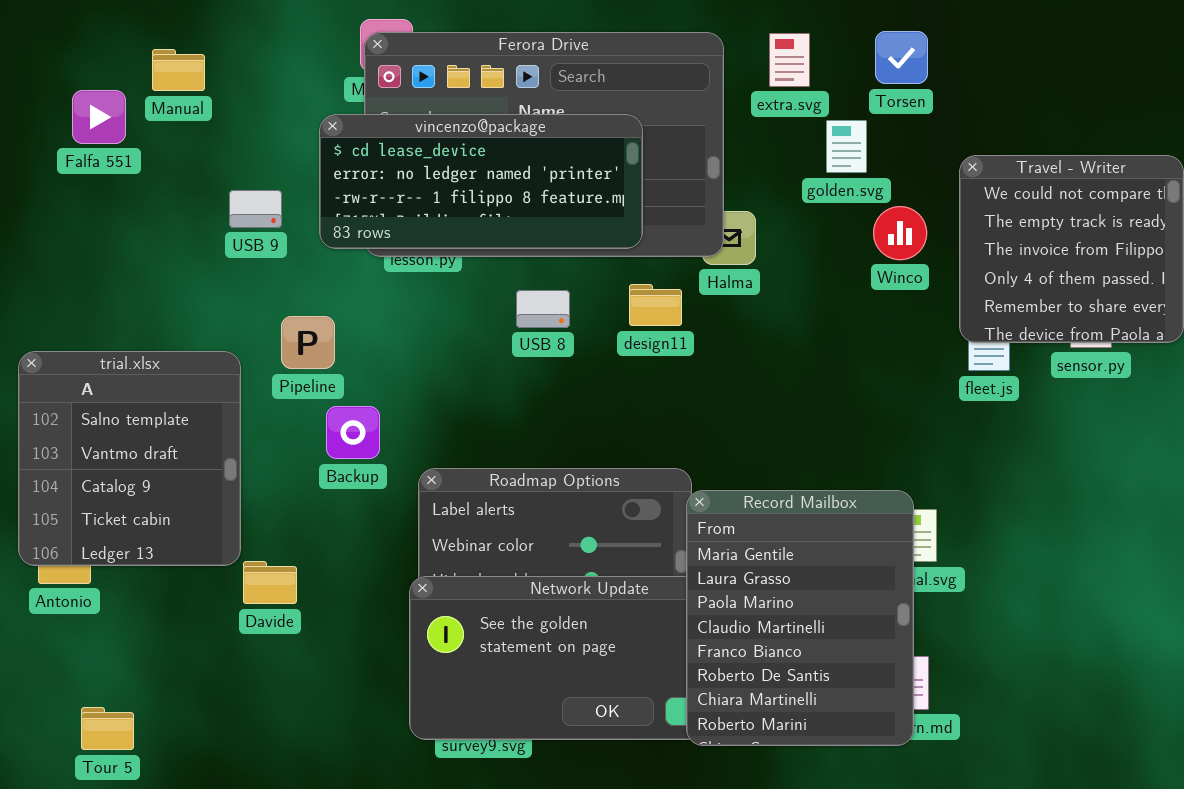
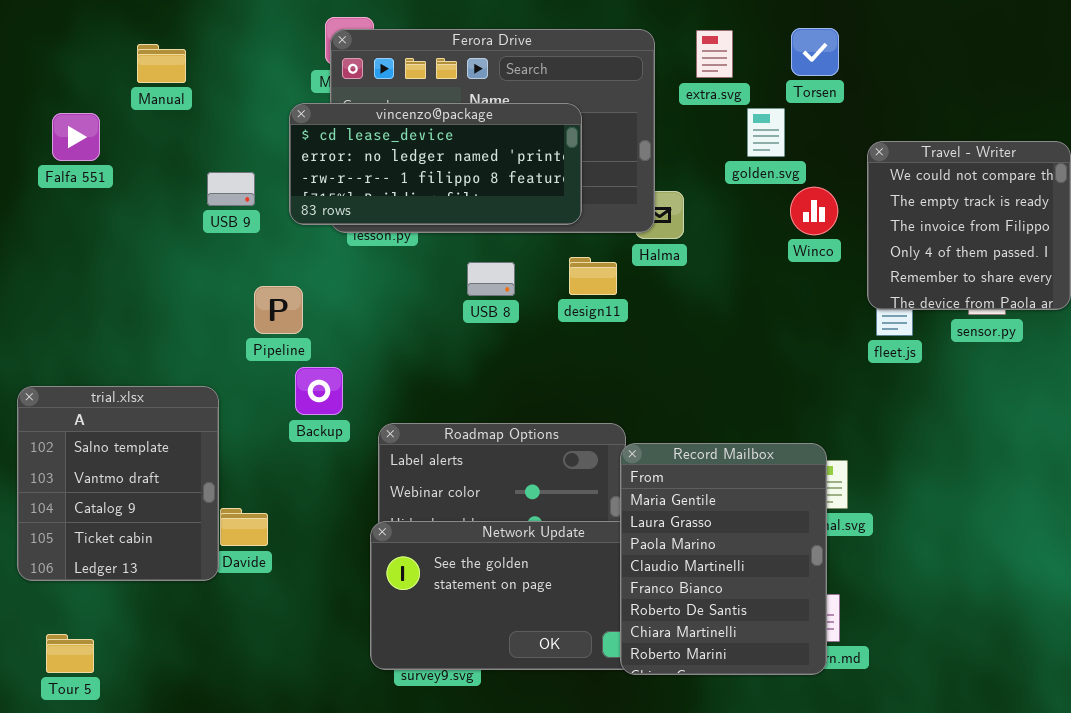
Falfa 551: [72,90,126,144] -> [52,113,100,161], moved
trial.xlsx: [18,351,241,566] -> [17,386,219,581], moved
Tour 5: [81,707,134,750] -> [46,634,94,673], moved

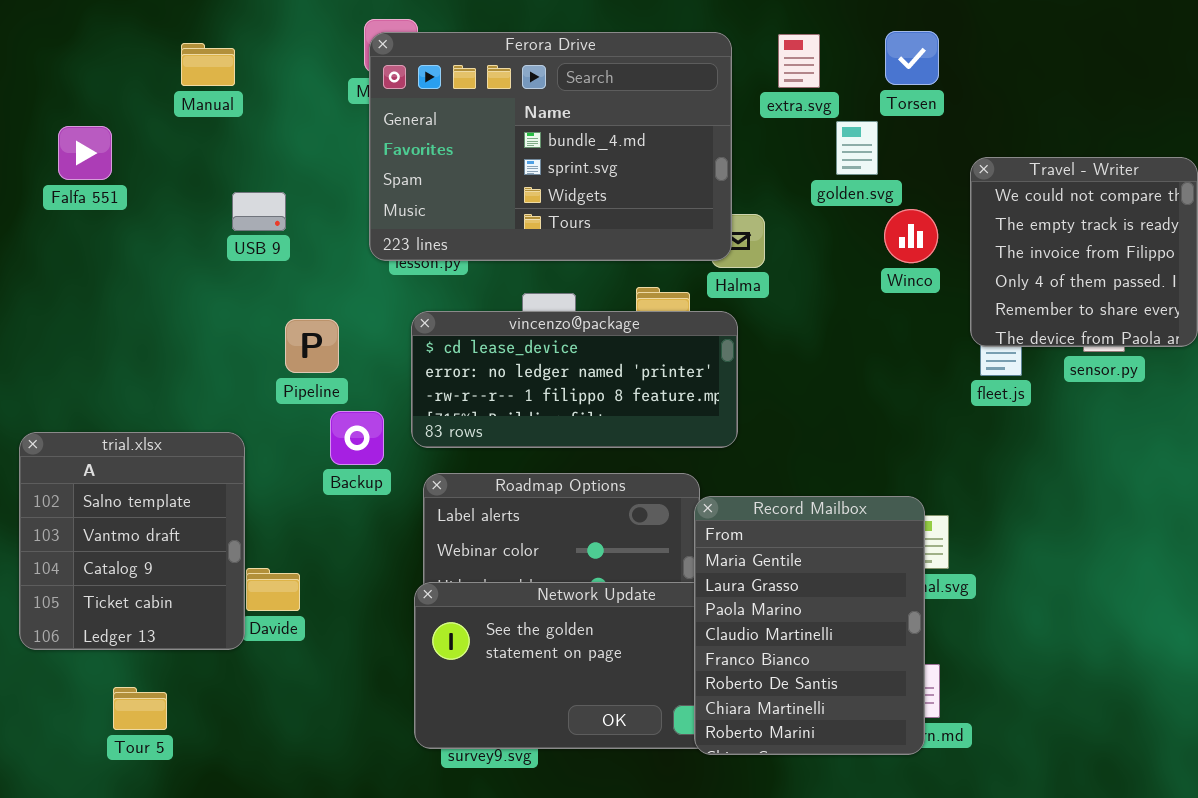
Manual: [137,44,186,83] -> [181,43,235,86], moved
vincenzo@package: [289,103,582,225] -> [411,311,738,448], moved
Tour 5: [46,634,94,673] -> [113,687,167,730], moved

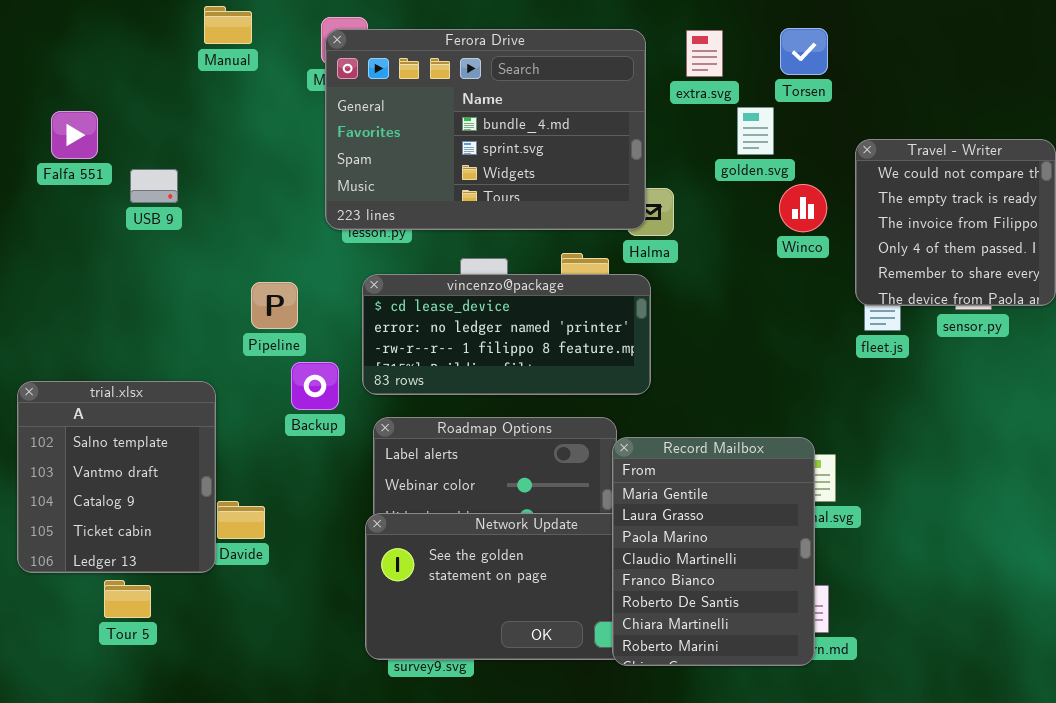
Manual: [181,43,235,86] -> [204,6,252,44], moved
USB 9: [232,192,286,231] -> [130,169,178,203], moved
Tour 5: [113,687,167,730] -> [104,580,151,618], moved

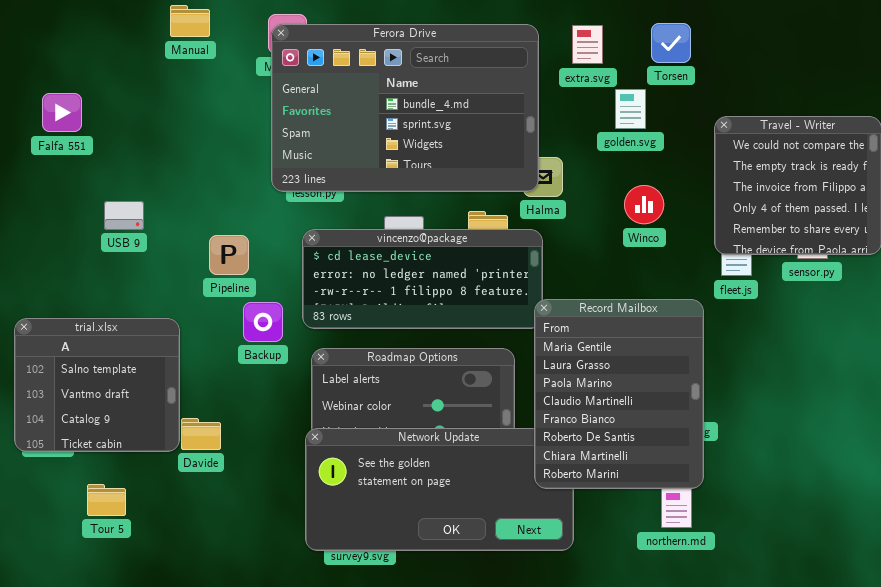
USB 9: [130,169,178,203] -> [104,201,144,230], moved
Winco: [779,184,827,232] -> [624,185,664,224], moved
trial.xlsx: [17,381,216,573] -> [14,318,180,452], resized
Record Mailbox: [612,437,815,666] -> [534,299,704,489], moved

